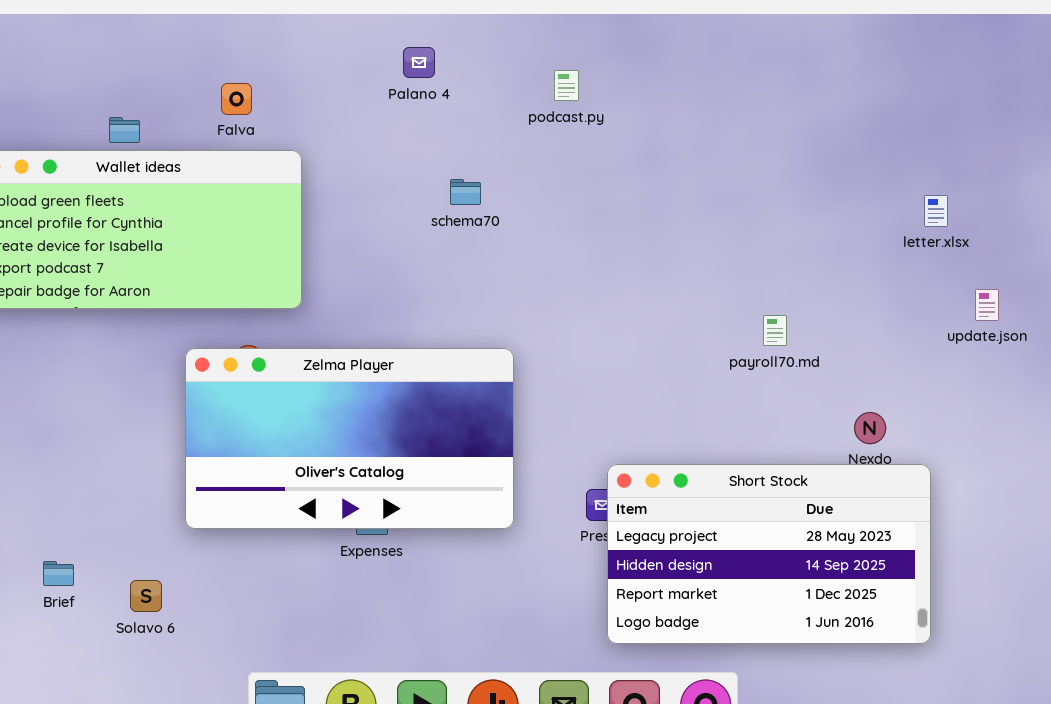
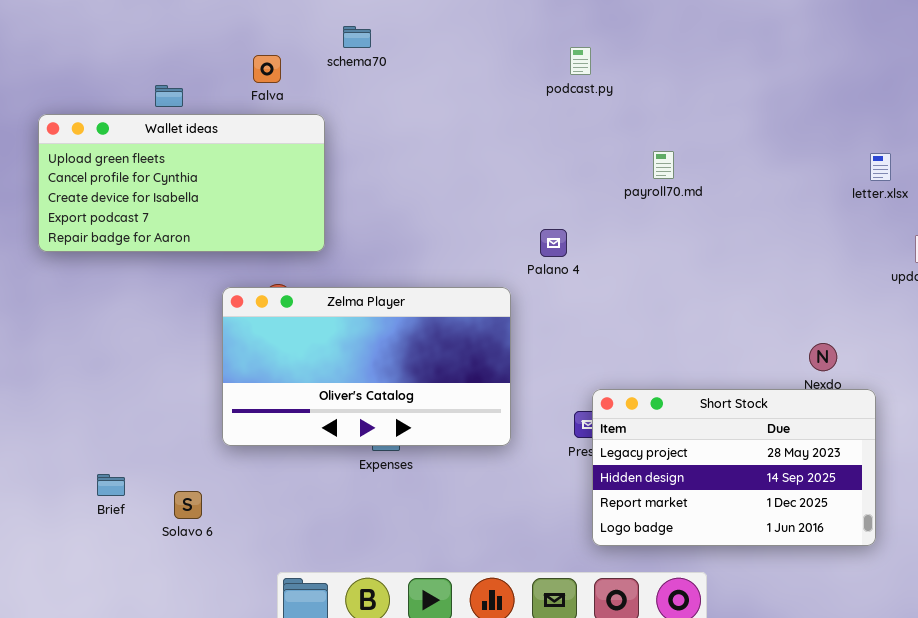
Palano 4: [403,47,435,78] -> [540,229,567,257], moved
podcast.py: [554,70,579,101] -> [570,47,591,75], moved
schema70: [450,179,481,205] -> [343,26,371,48], moved
payroll70.md: [763,315,787,346] -> [653,151,674,179], moved

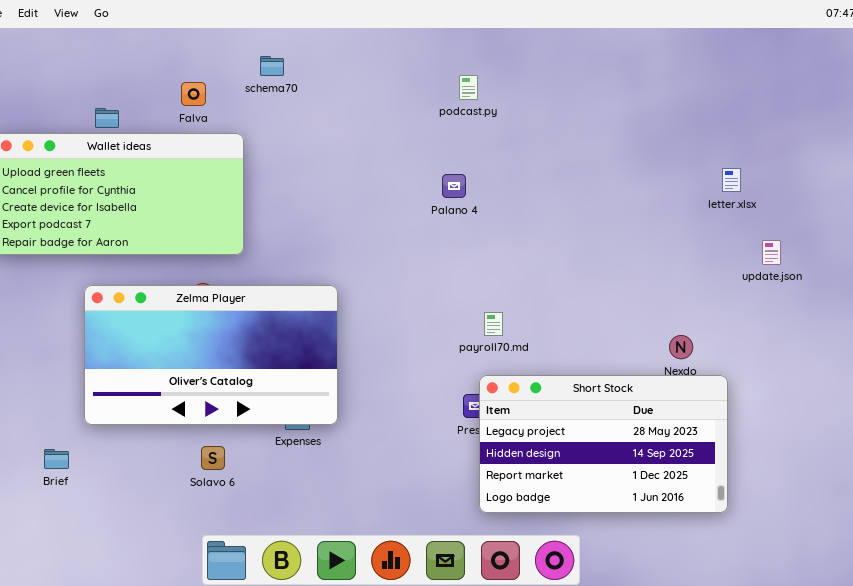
payroll70.md: [653,151,674,179] -> [484,312,503,336], moved
Palano 4: [540,229,567,257] -> [442,174,466,198], moved
Zelma Player: [222,287,511,446] -> [84,285,338,425], moved
Solavo 6: [174,491,202,519] -> [201,446,225,470], moved

